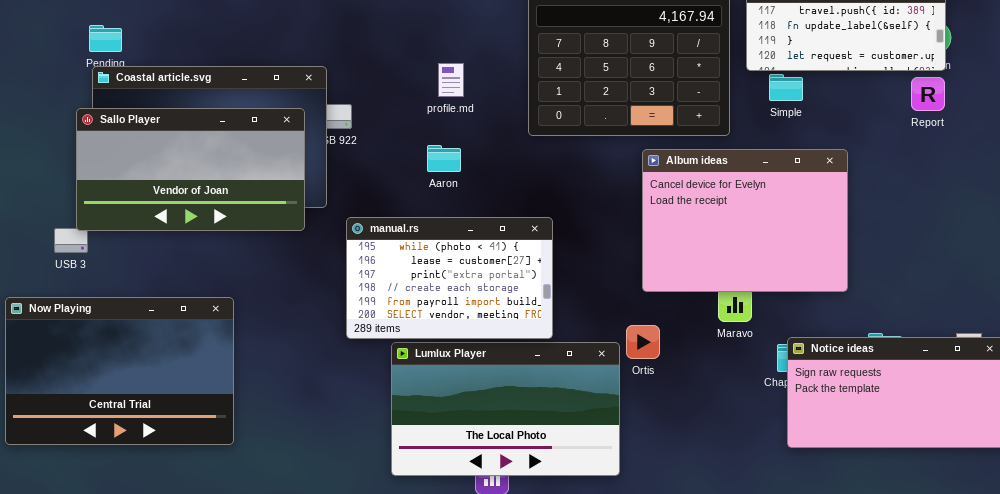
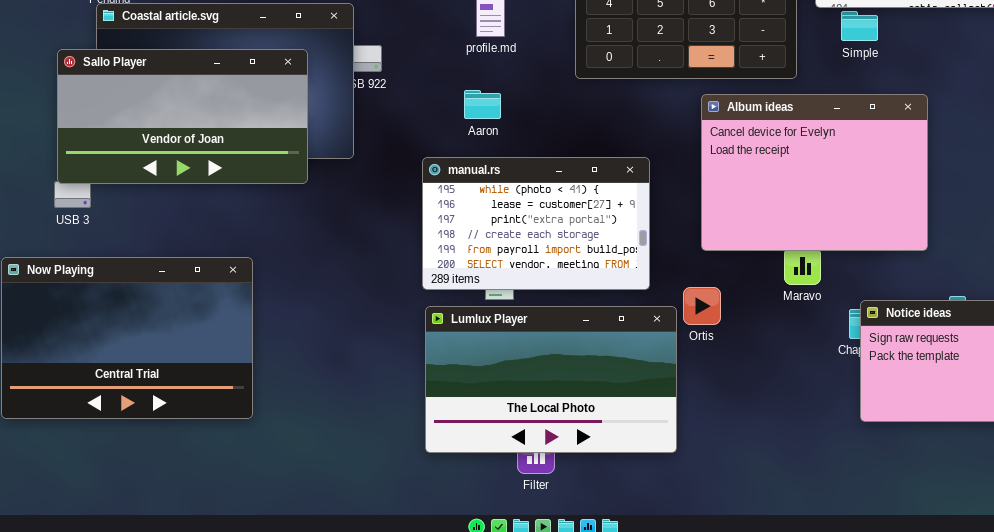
Sallo Player: [76,108,305,231] -> [57,49,308,184], moved
manual.rs: [346,217,553,339] -> [422,157,650,290], moved

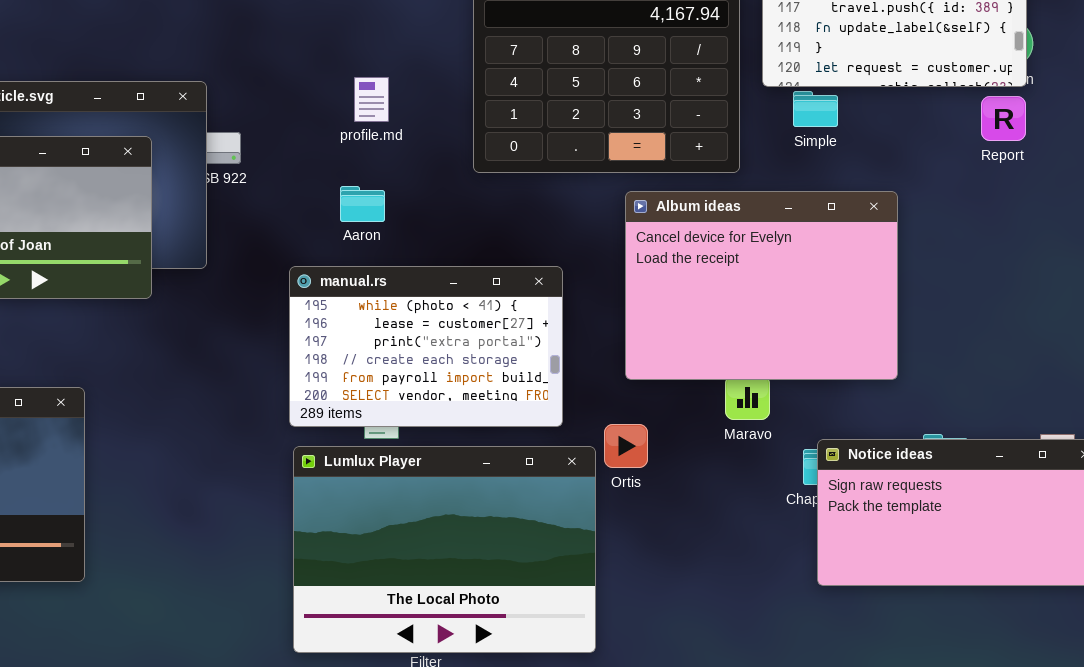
Lumlux Player: [425,306,677,453] -> [293,446,596,653], resized

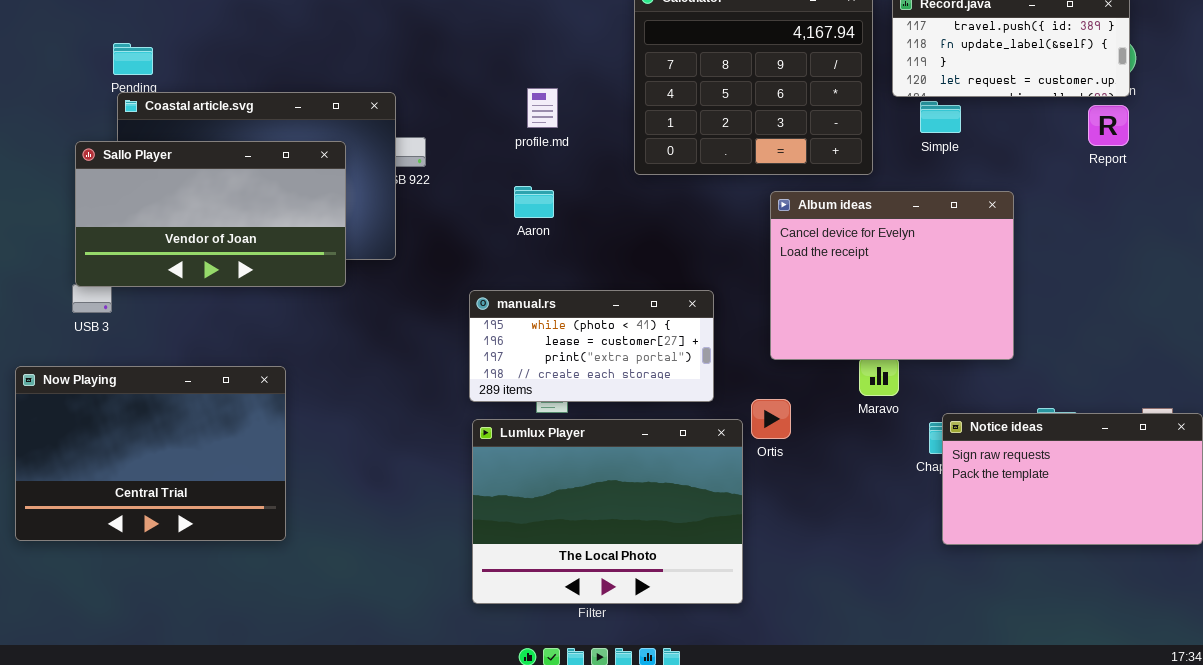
manual.rs: [289,266,563,427] -> [469,290,714,402], resized

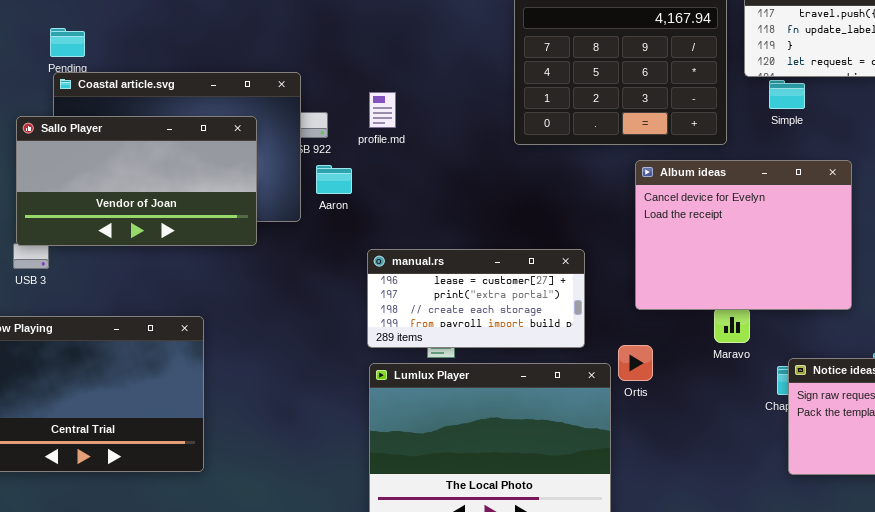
profile.md: [527,88,558,128] -> [369,92,396,128], moved
Aaron: [514,186,554,218] -> [316,165,352,194], moved
manual.rs: [469,290,714,402] -> [367,249,585,348], scrolled down 1 row

